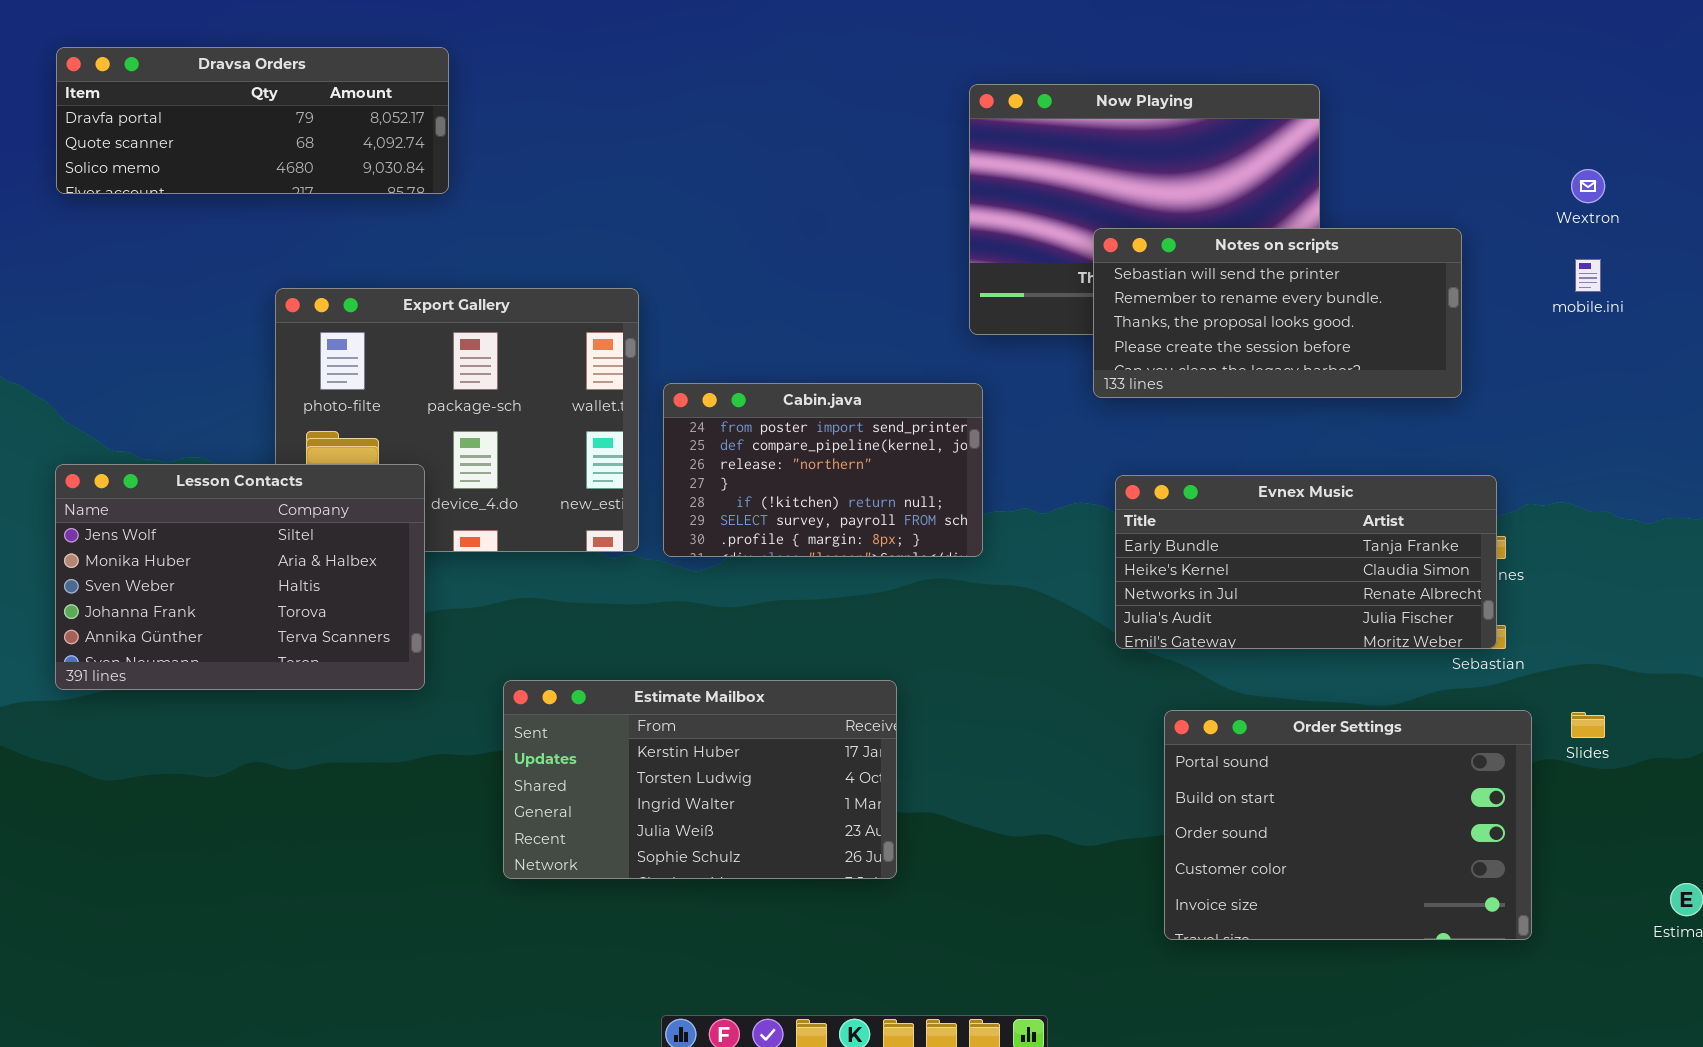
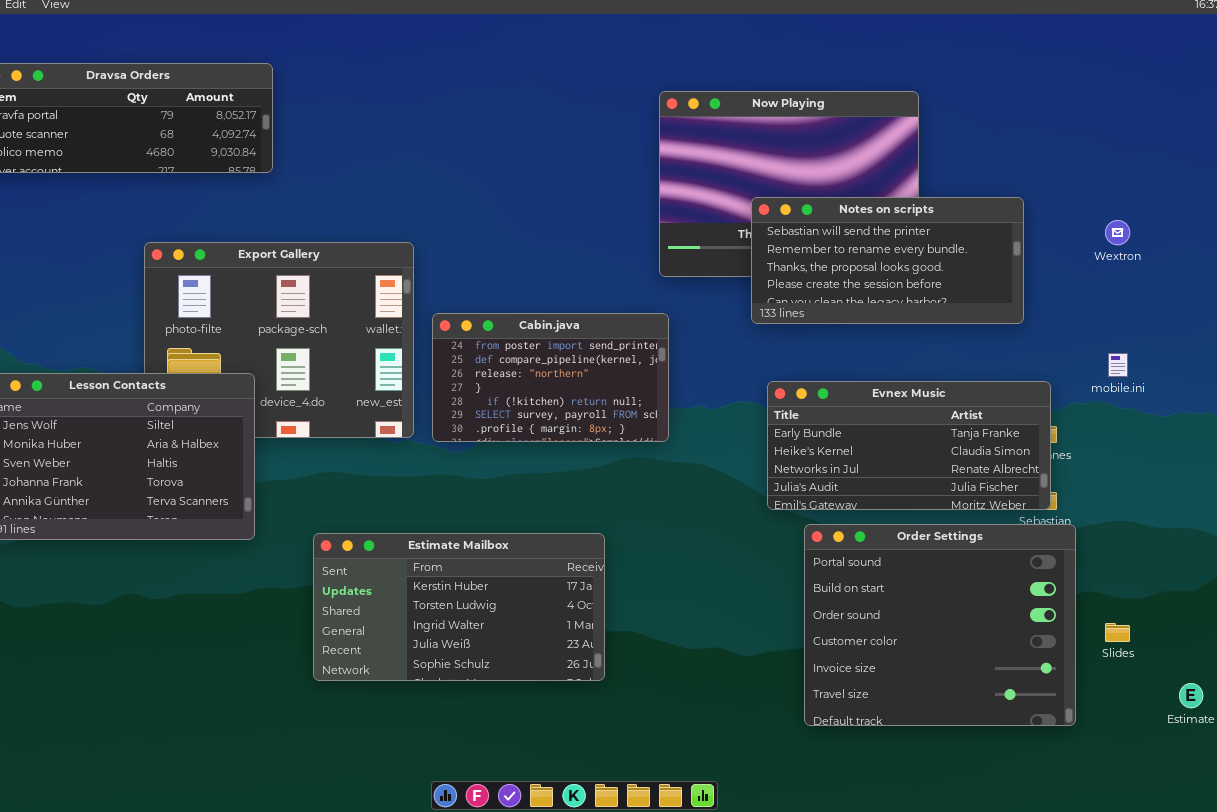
Wextron: [1571,169,1605,203] -> [1105,220,1130,245], moved
mobile.ini: [1575,259,1601,292] -> [1108,353,1128,377], moved
Order Settings: [1164,710,1532,940] -> [804,524,1076,726], resized
Slides: [1571,712,1605,738] -> [1105,623,1130,642], moved

